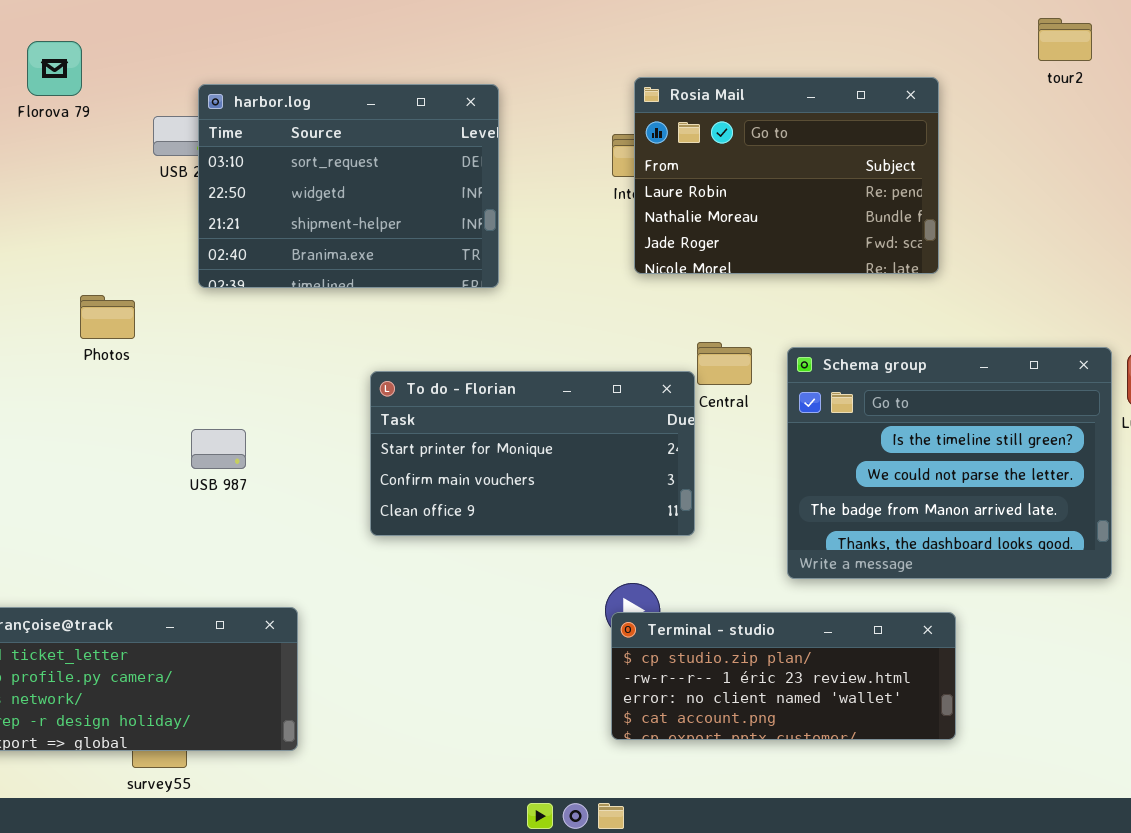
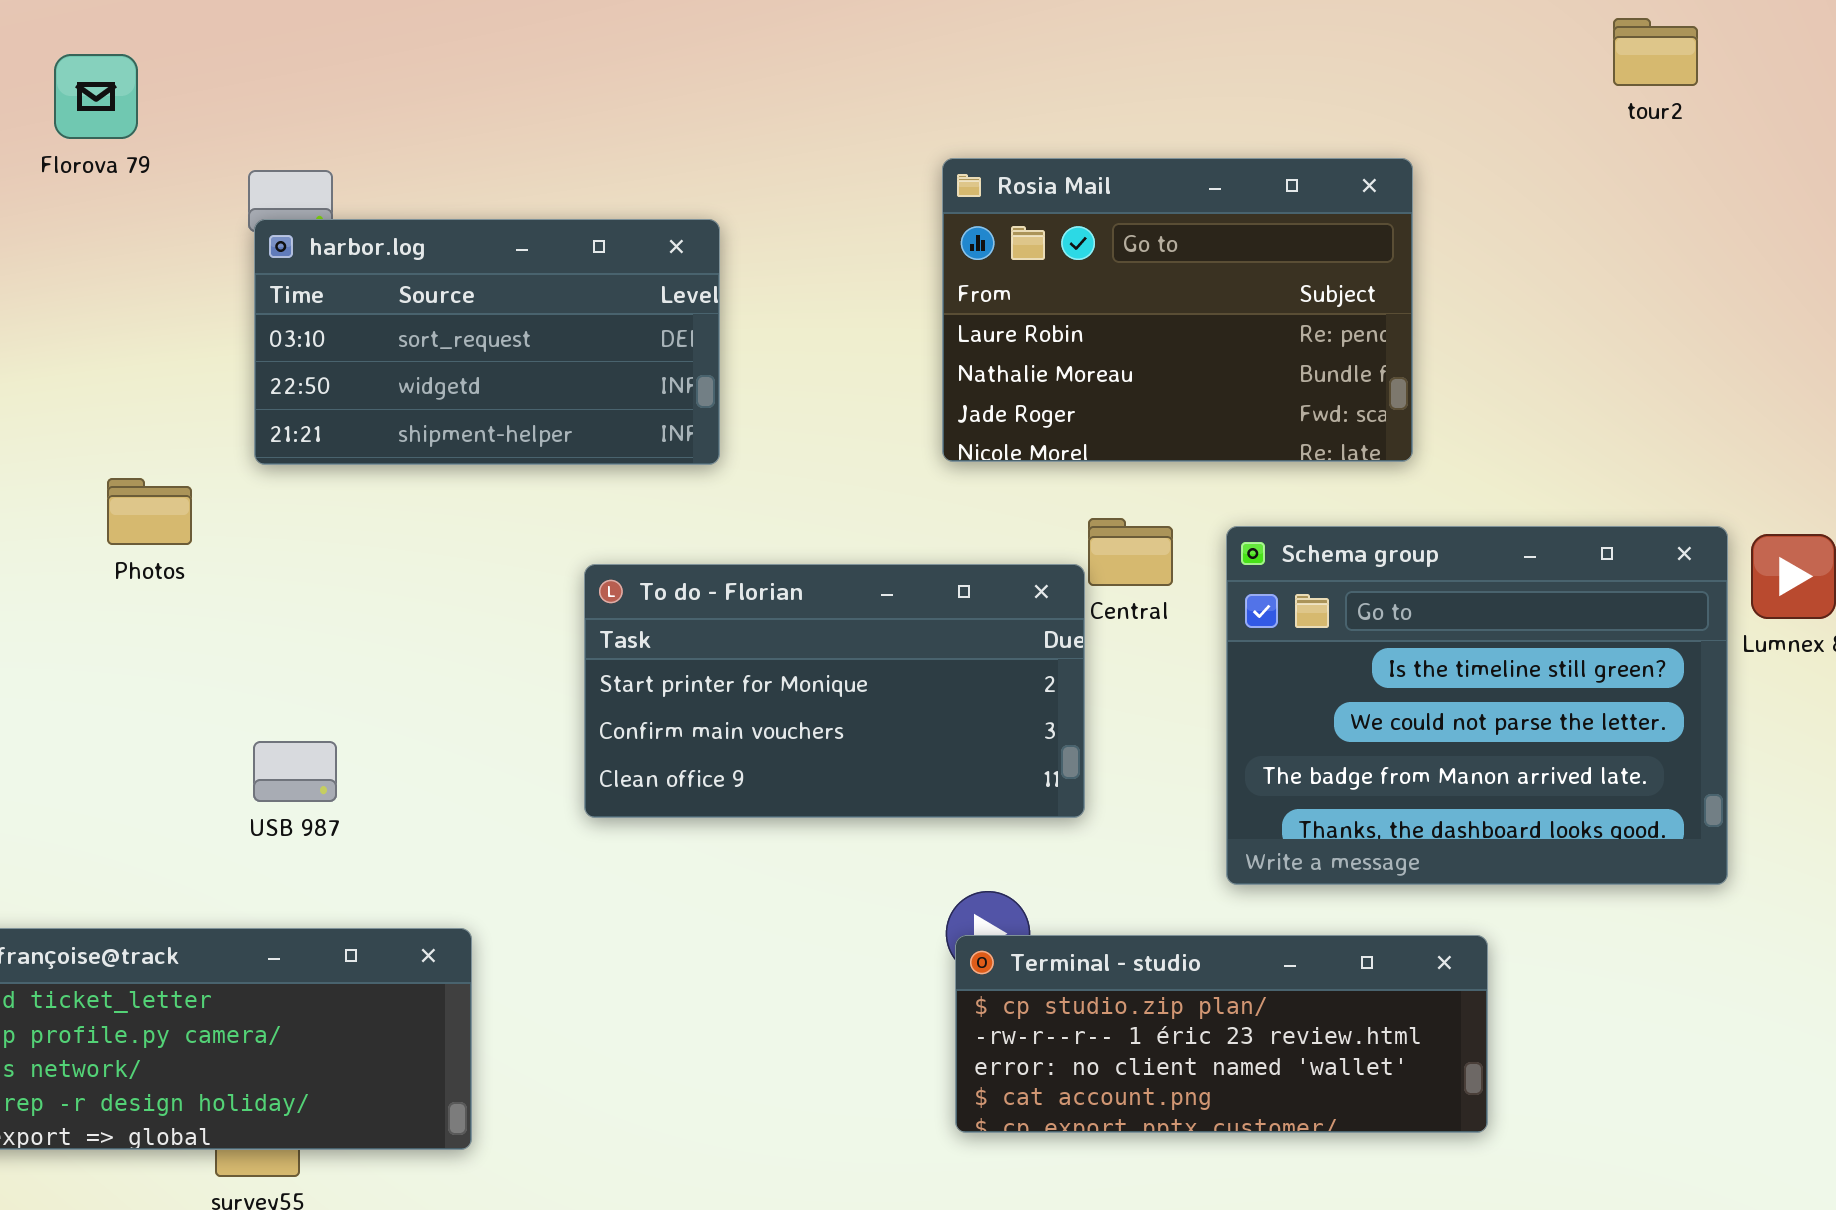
Rosia Mail: [634,77,939,274] -> [942,158,1413,462], moved
harbor.log: [198,84,499,288] -> [254,219,720,465], moved, resized
Photos: [80,295,135,339] -> [107,478,192,545], moved
USB 987: [191,429,246,469] -> [253,741,337,802], moved

